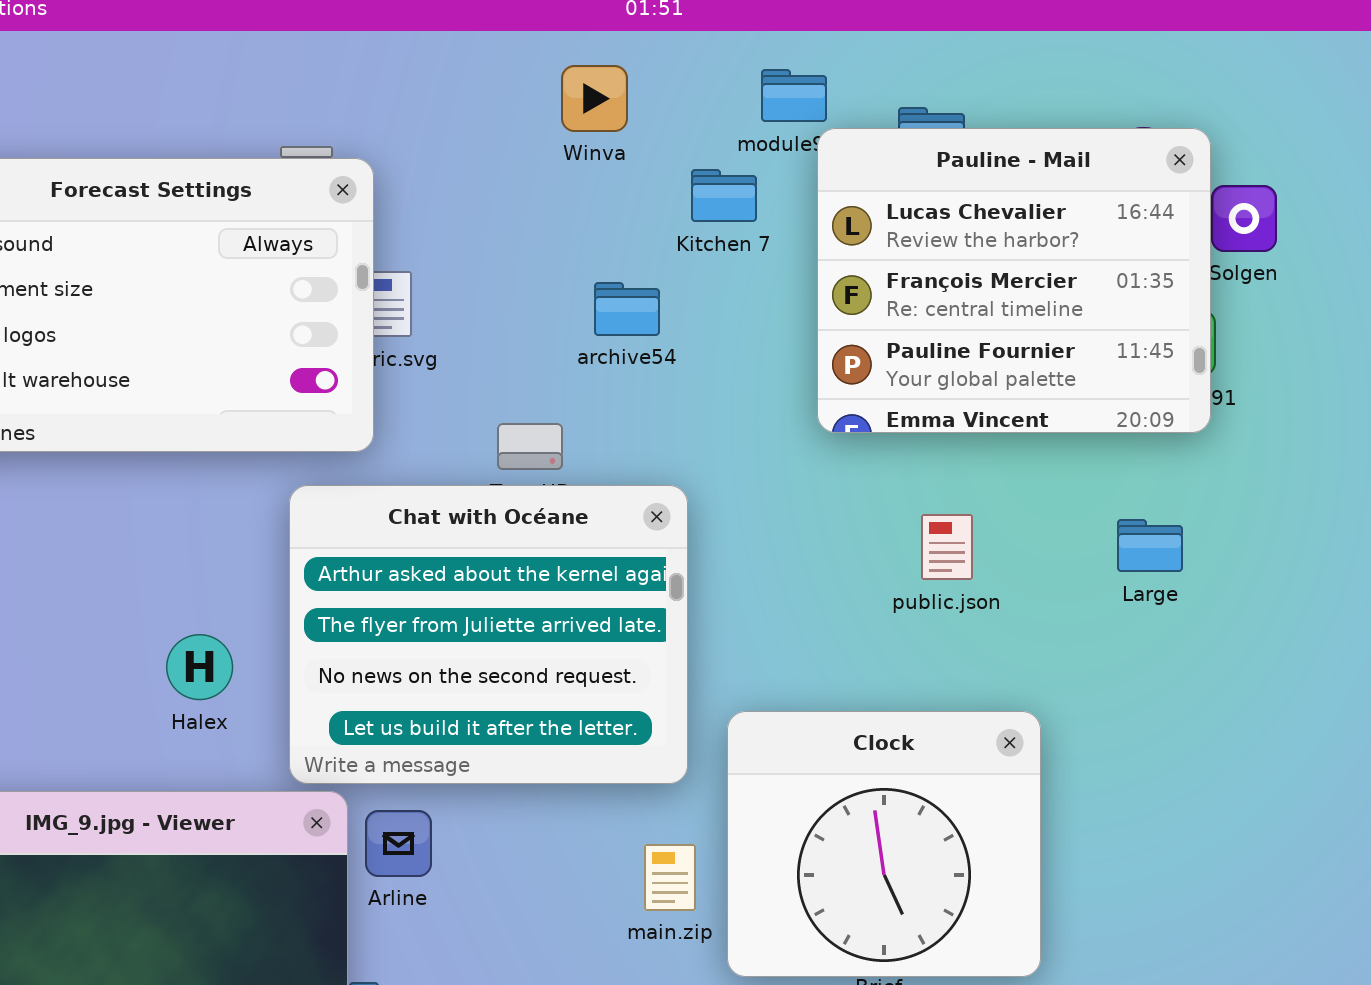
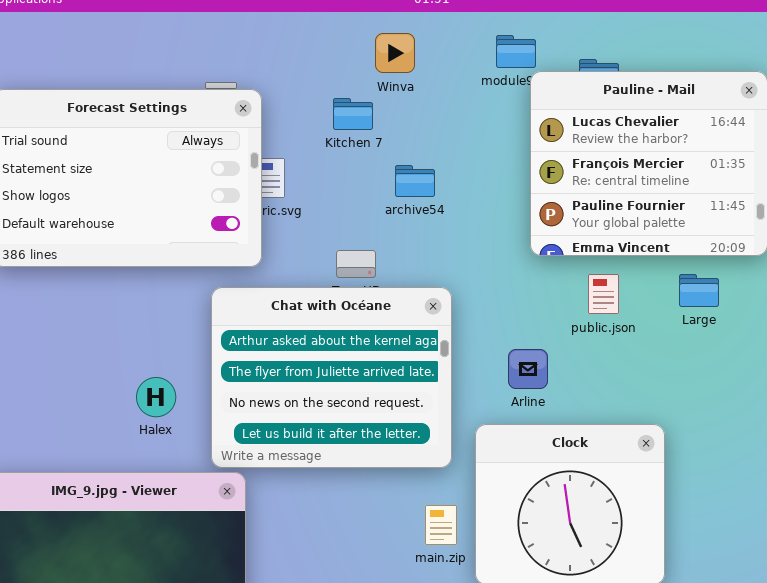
Kitchen 7: [691,169,757,222] -> [333,98,373,130], moved
public.json: [921,514,973,580] -> [588,274,619,314], moved
Large: [1117,519,1183,572] -> [679,274,719,307], moved
Arline: [365,810,432,877] -> [508,349,548,389], moved

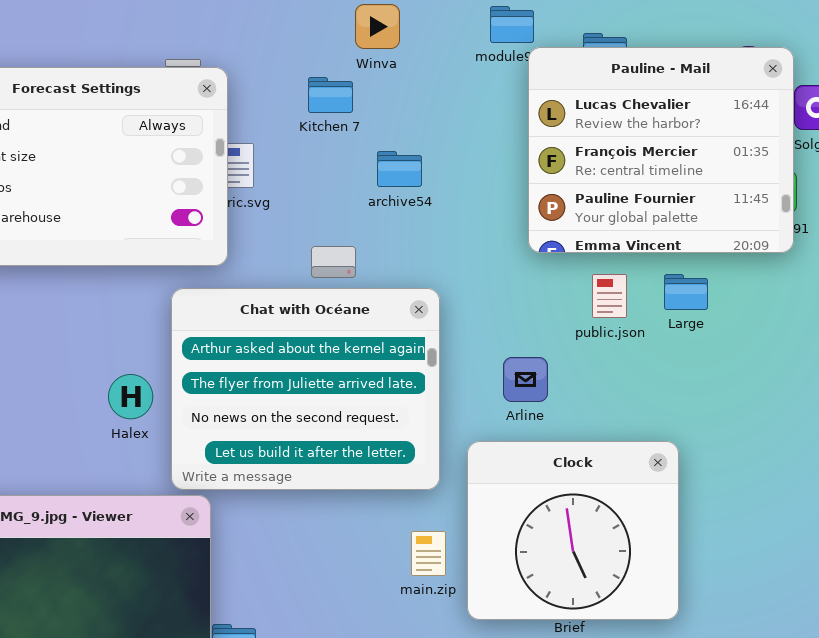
Large: [679,274,719,307] -> [664,274,708,310], moved
Halex: [136,377,176,417] -> [108,374,153,419], moved

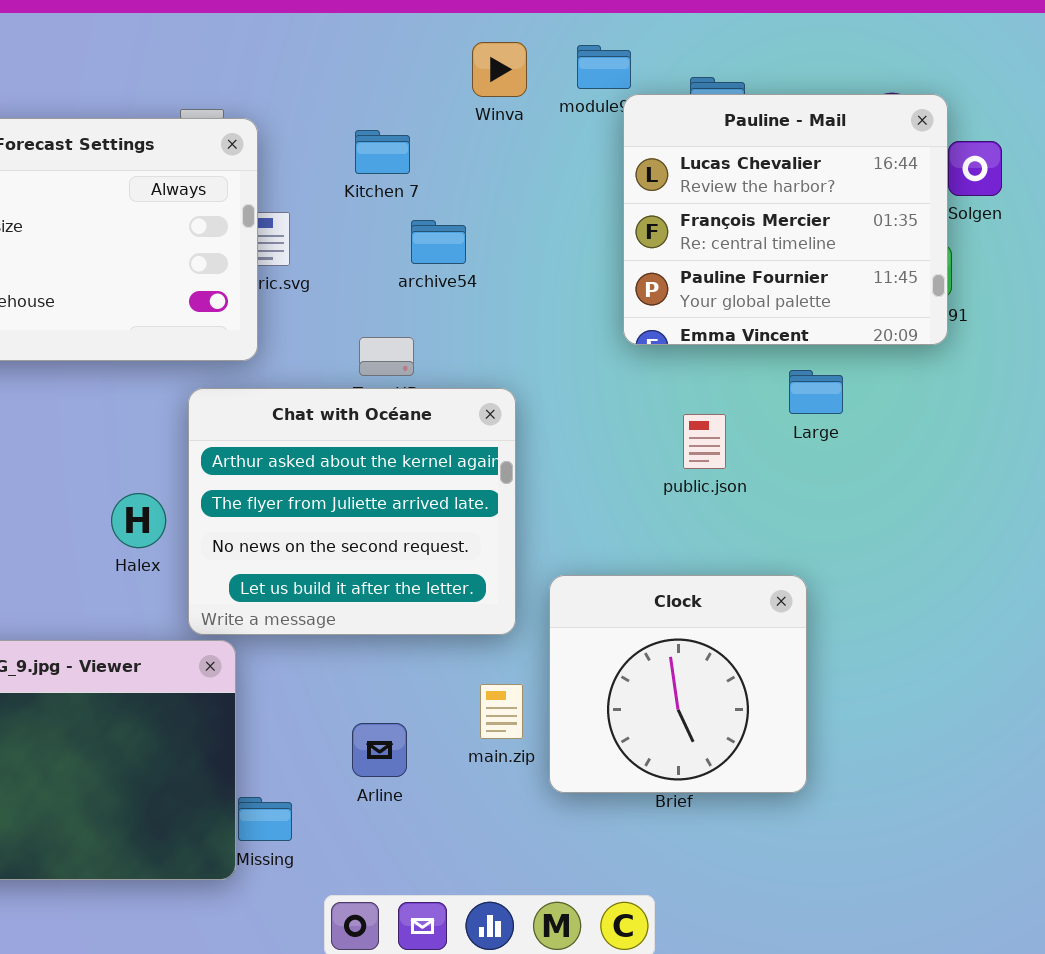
Winva: [355,4,400,49] -> [472,42,527,97], moved
archive54: [377,151,422,187] -> [411,220,466,264], moved
public.json: [592,274,627,318] -> [683,414,726,469], moved
Arline: [503,357,548,402] -> [352,723,407,777], moved

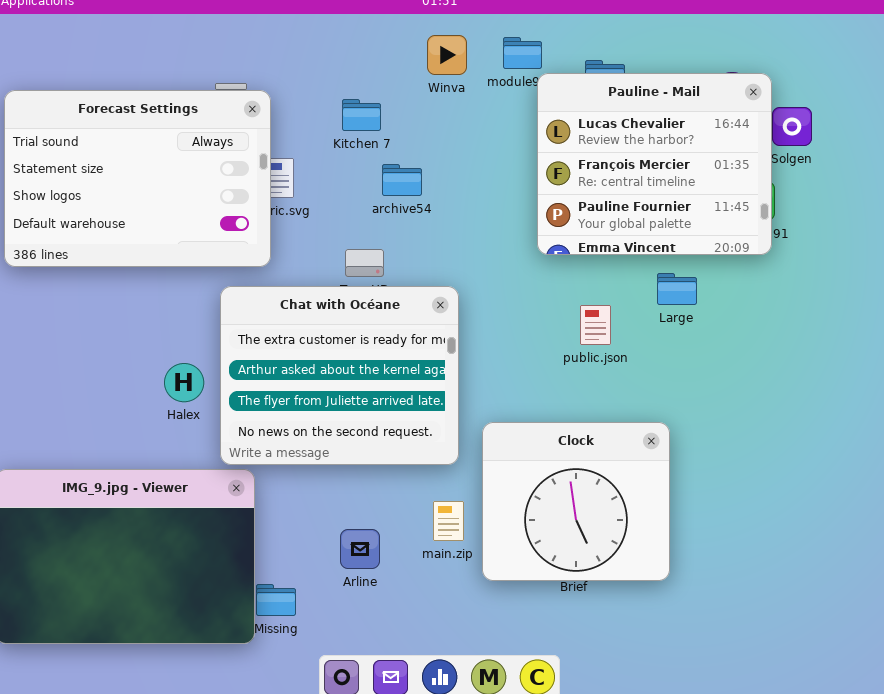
Chat with Océane: [188,388,516,635] -> [220,286,459,465], scrolled up 1 row

